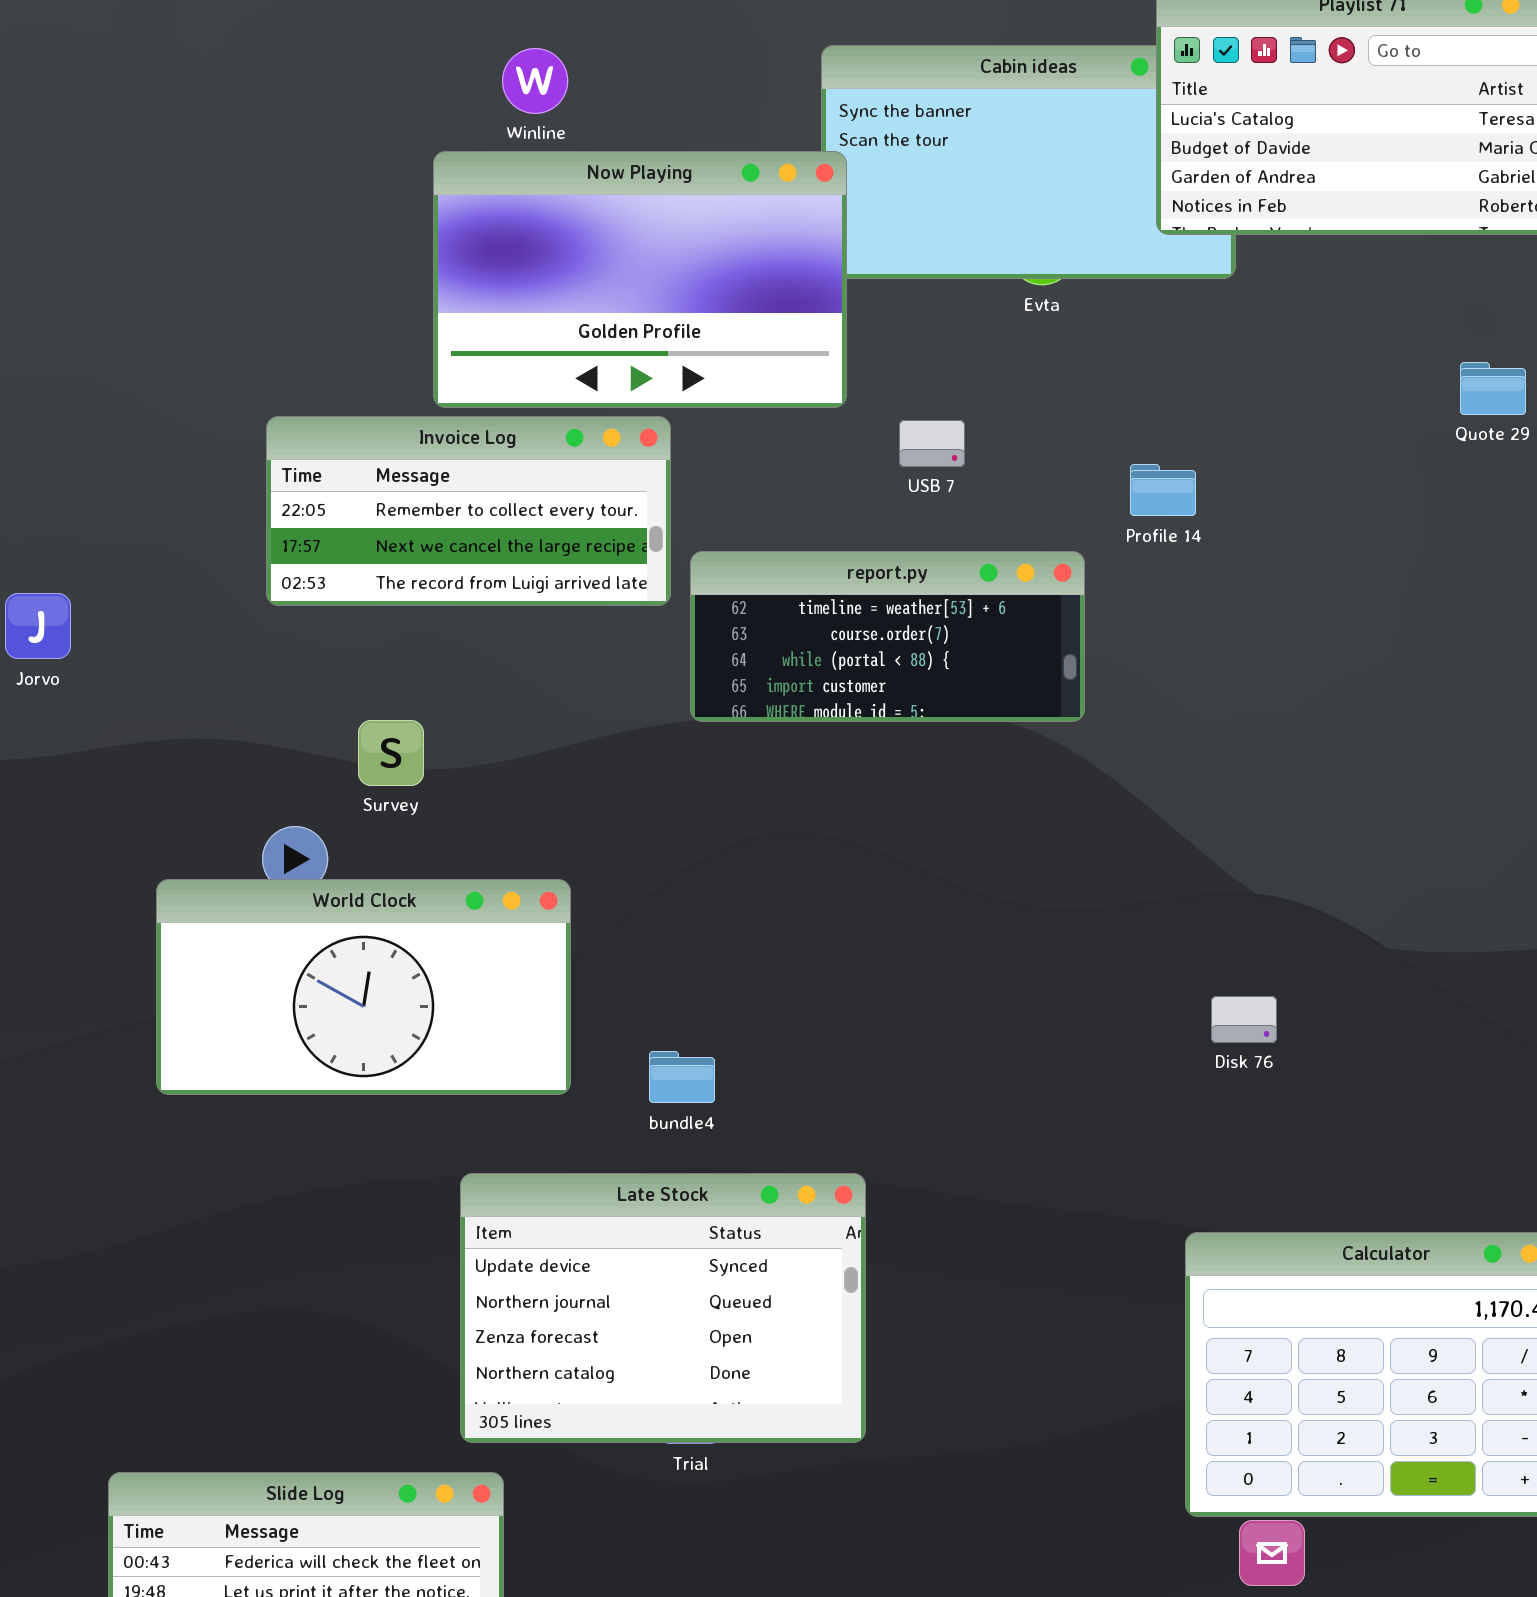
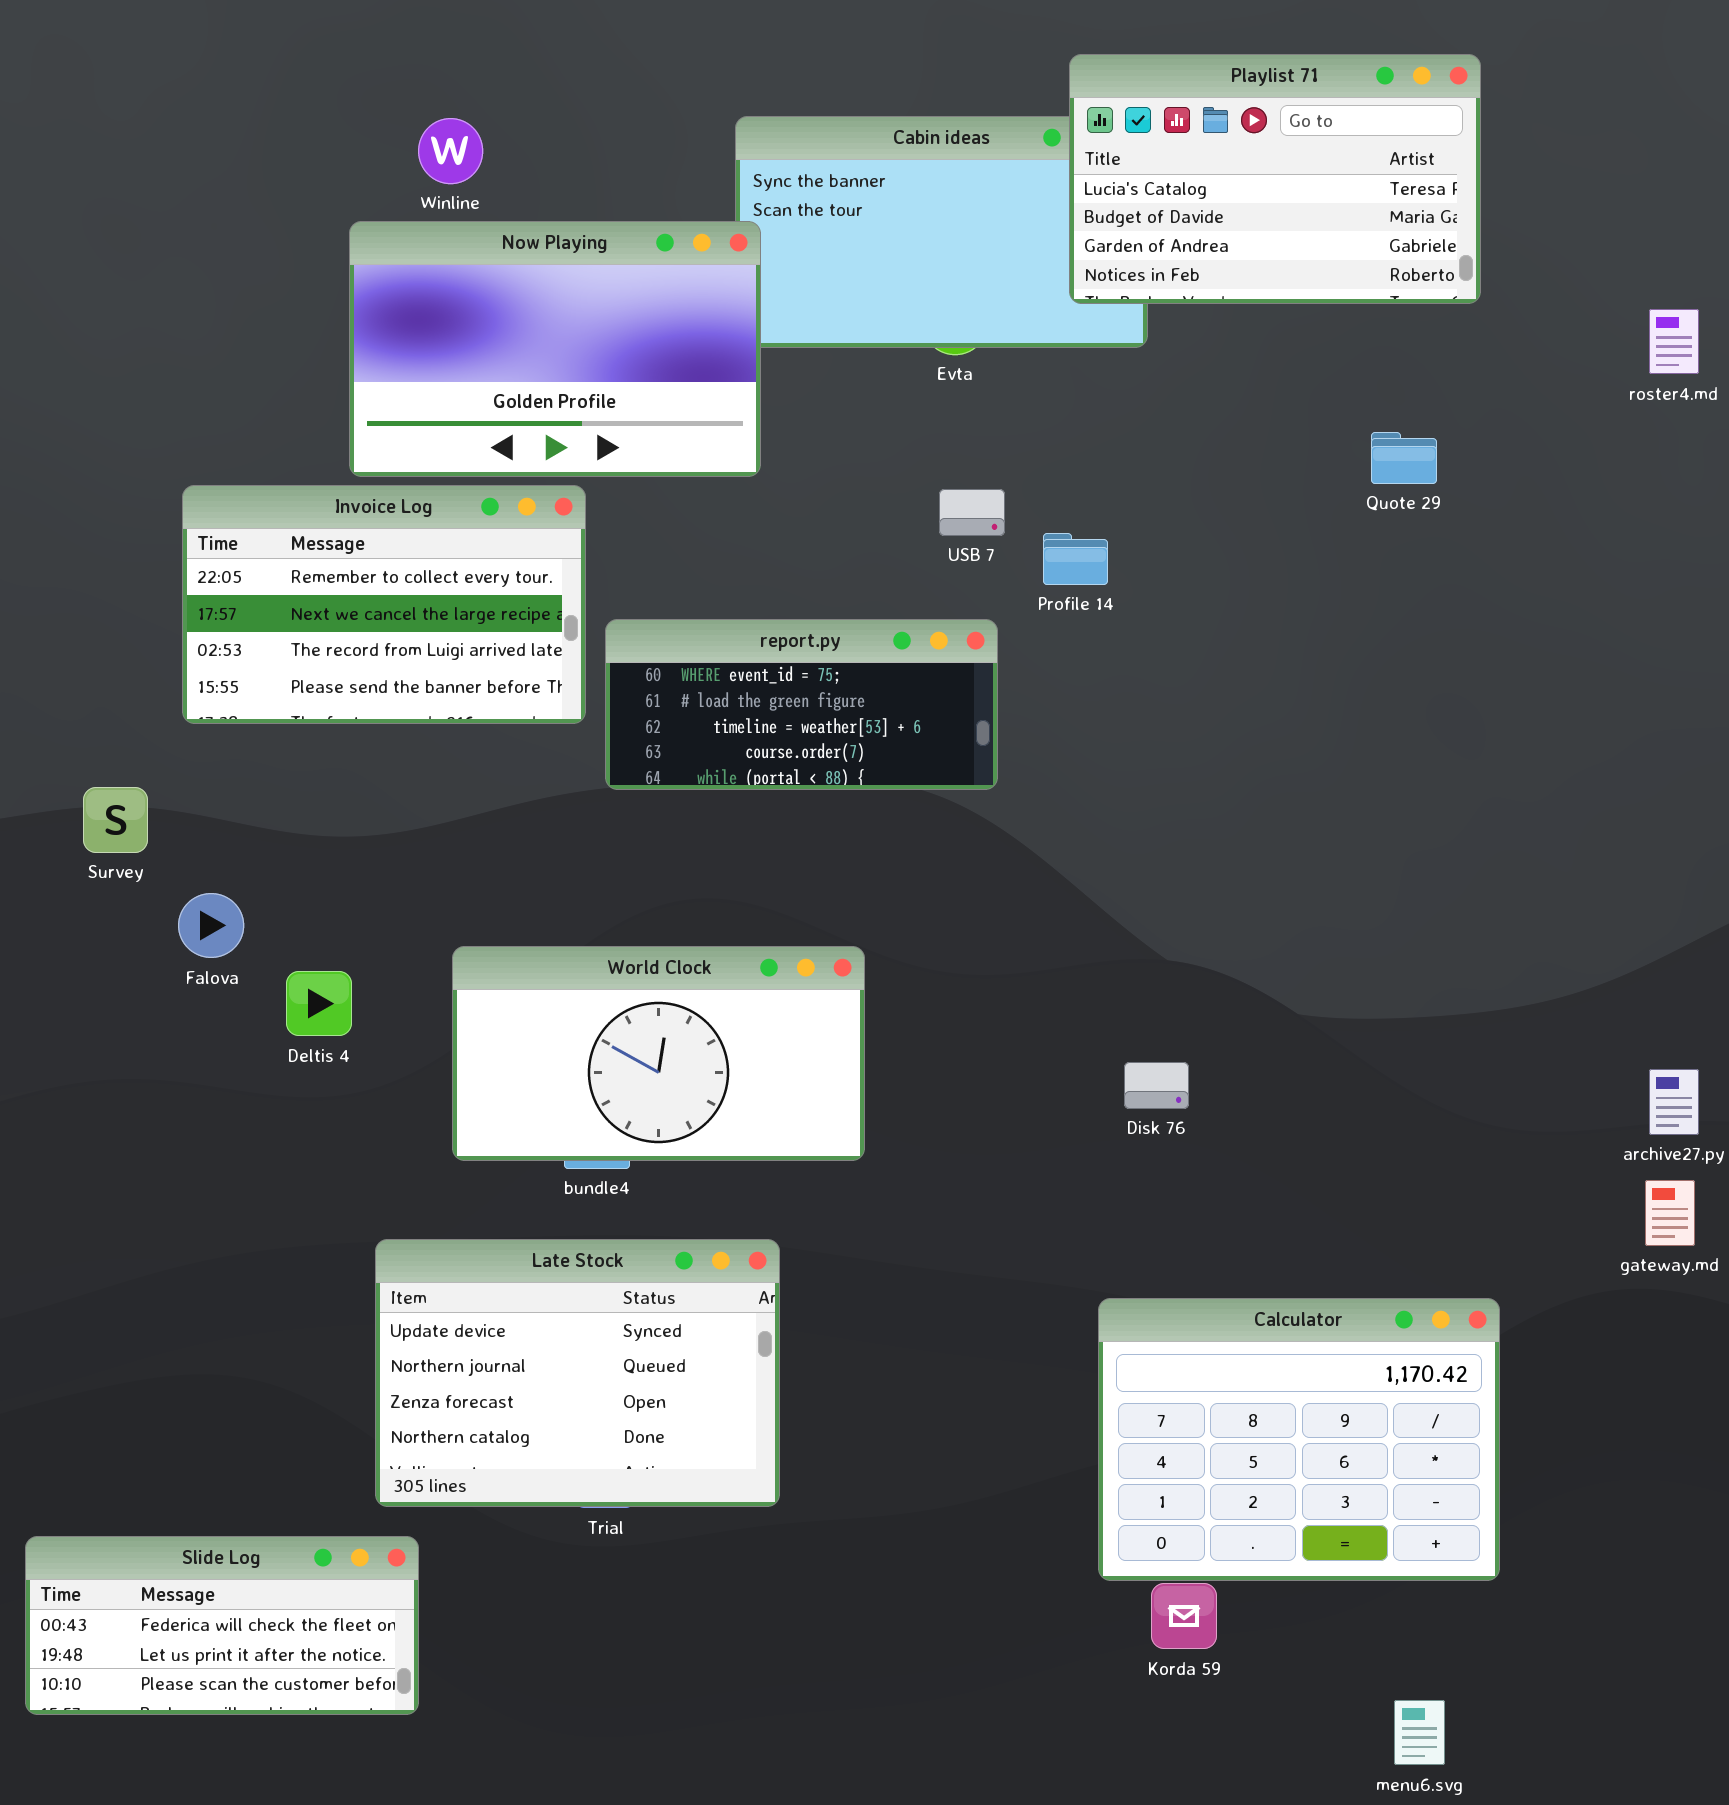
Invoice Log: [266,416,671,606] -> [182,485,586,724], resized
USB 7: [899,420,965,467] -> [939,489,1005,536], moved
report.py: [690,551,1085,722] -> [605,619,998,790], scrolled up 2 rows
Survey: [358,720,424,786] -> [83,787,148,853], moved
World Clock: [156,879,571,1095] -> [452,946,865,1161], moved

